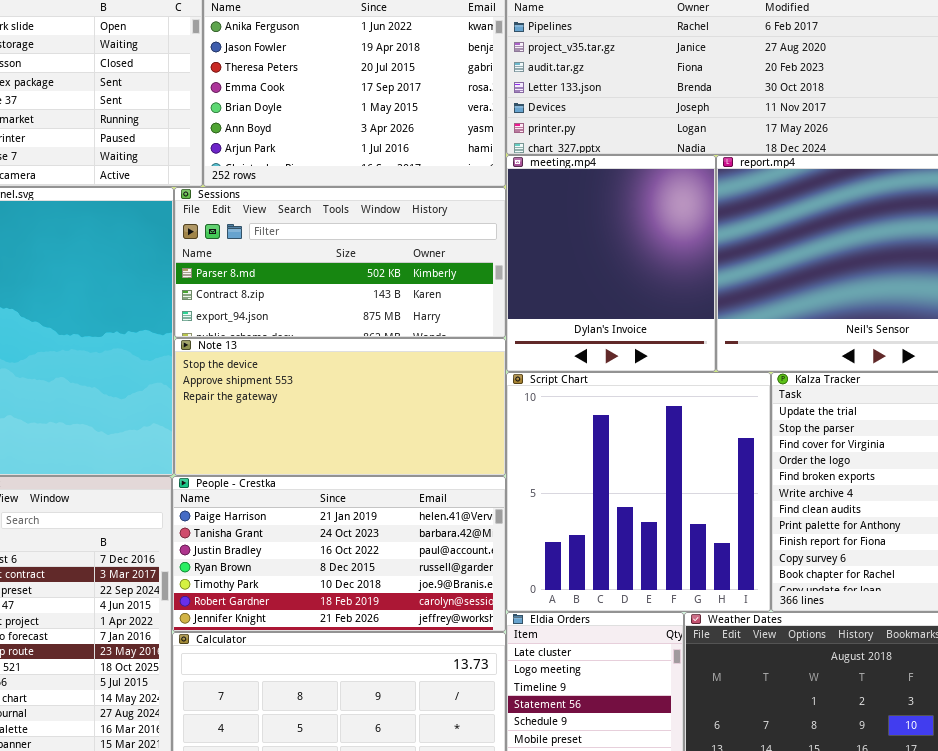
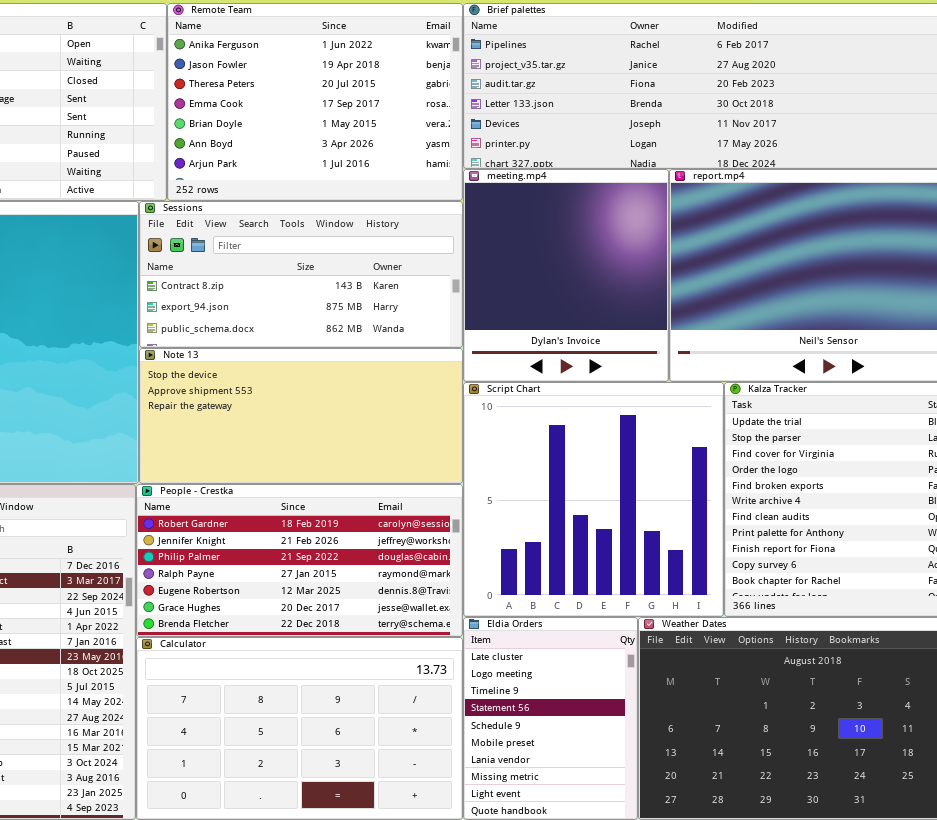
Sessions: [174,187,506,338] -> [139,201,463,348], scrolled down 1 row
People - Crestka: [172,476,506,632] -> [136,484,463,637], scrolled down 5 rows

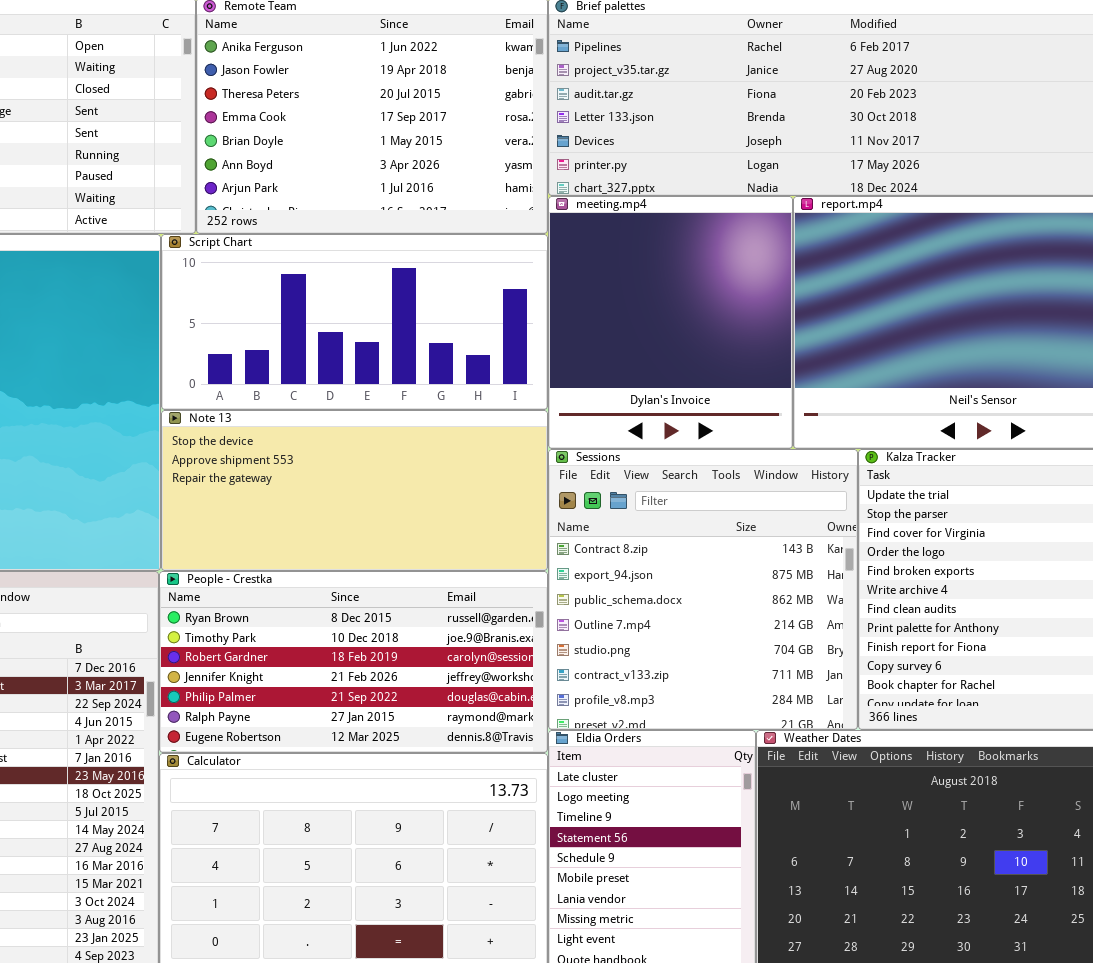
Sessions: [139,201,463,348] -> [548,449,858,730], moved, resized
Script Chart: [463,382,724,617] -> [161,234,548,410], moved, resized
People - Crestka: [136,484,463,637] -> [159,571,548,753], scrolled up 2 rows

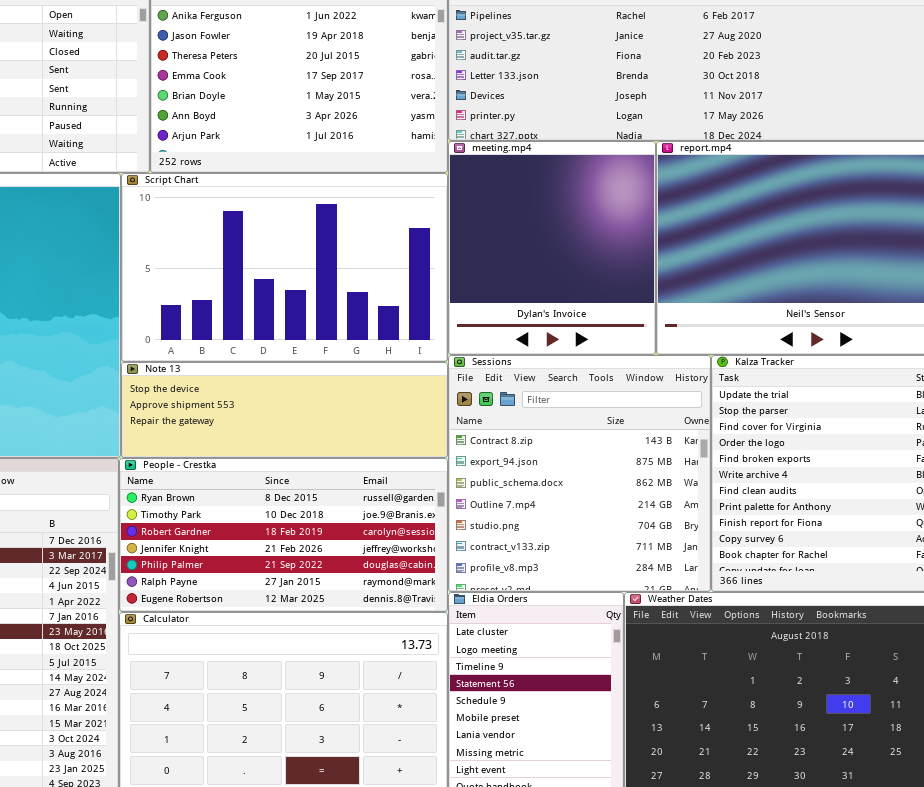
Script Chart: [161,234,548,410] -> [121,173,448,362], resized
Note 13: [161,410,548,571] -> [121,362,448,458], resized

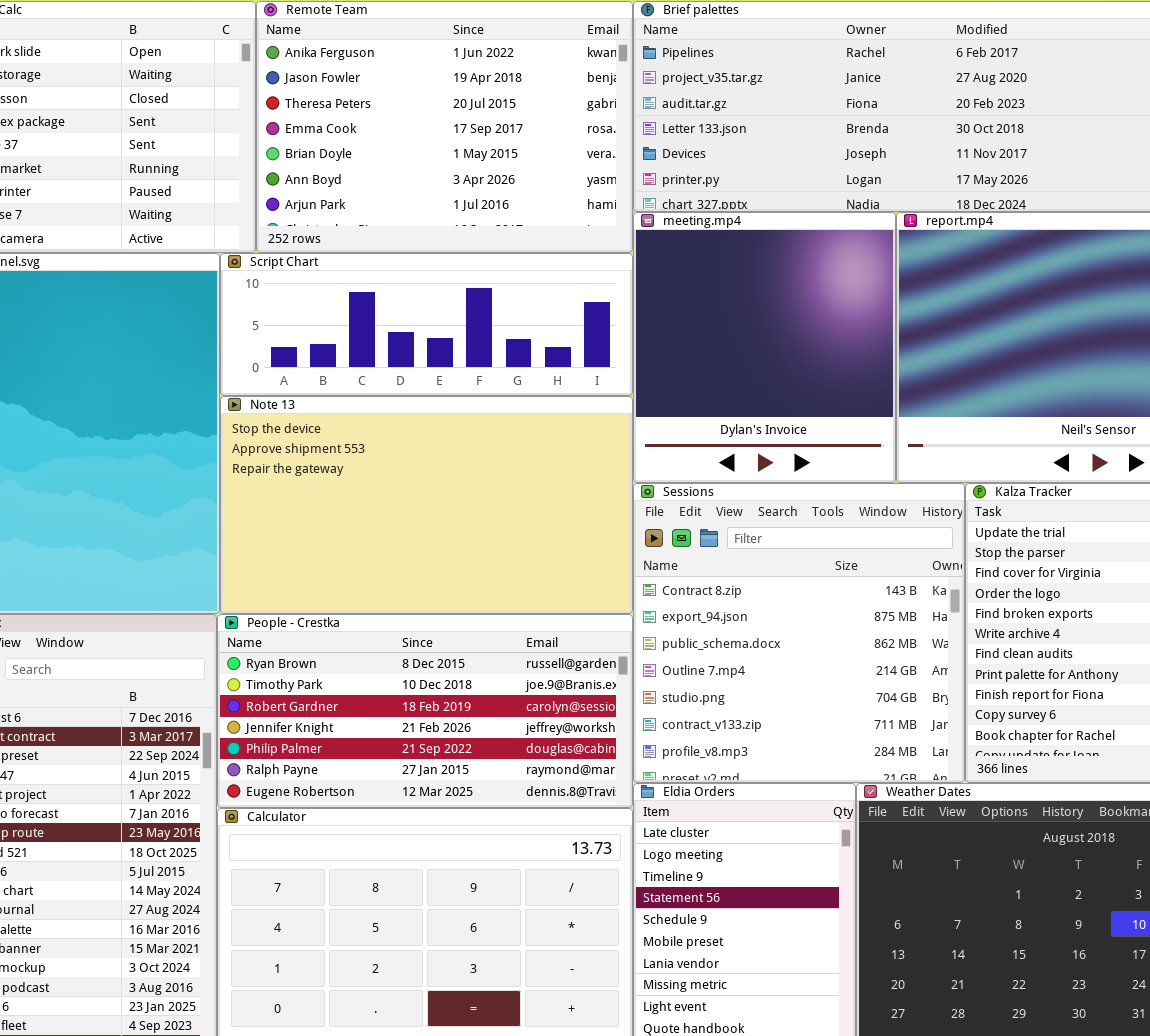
Script Chart: [121,173,448,362] -> [220,253,633,396], resized
Note 13: [121,362,448,458] -> [220,396,633,614], resized

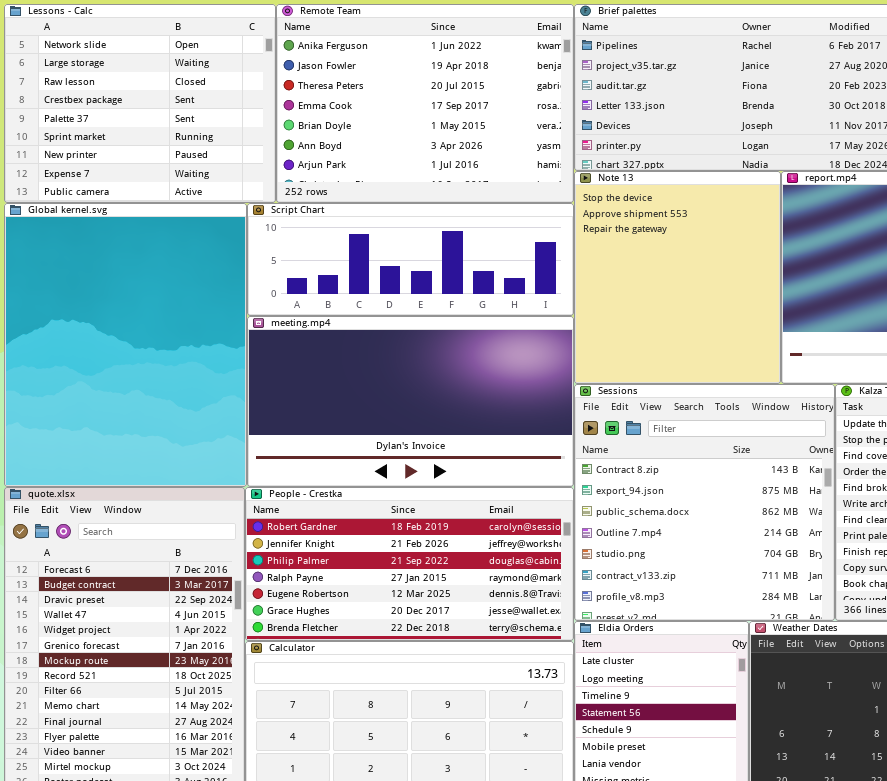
meeting.mp4: [633,212,896,483] -> [247,316,574,487], moved, resized
Note 13: [220,396,633,614] -> [574,171,781,384], moved, resized
People - Crestka: [217,614,633,808] -> [245,487,574,641], scrolled down 2 rows

